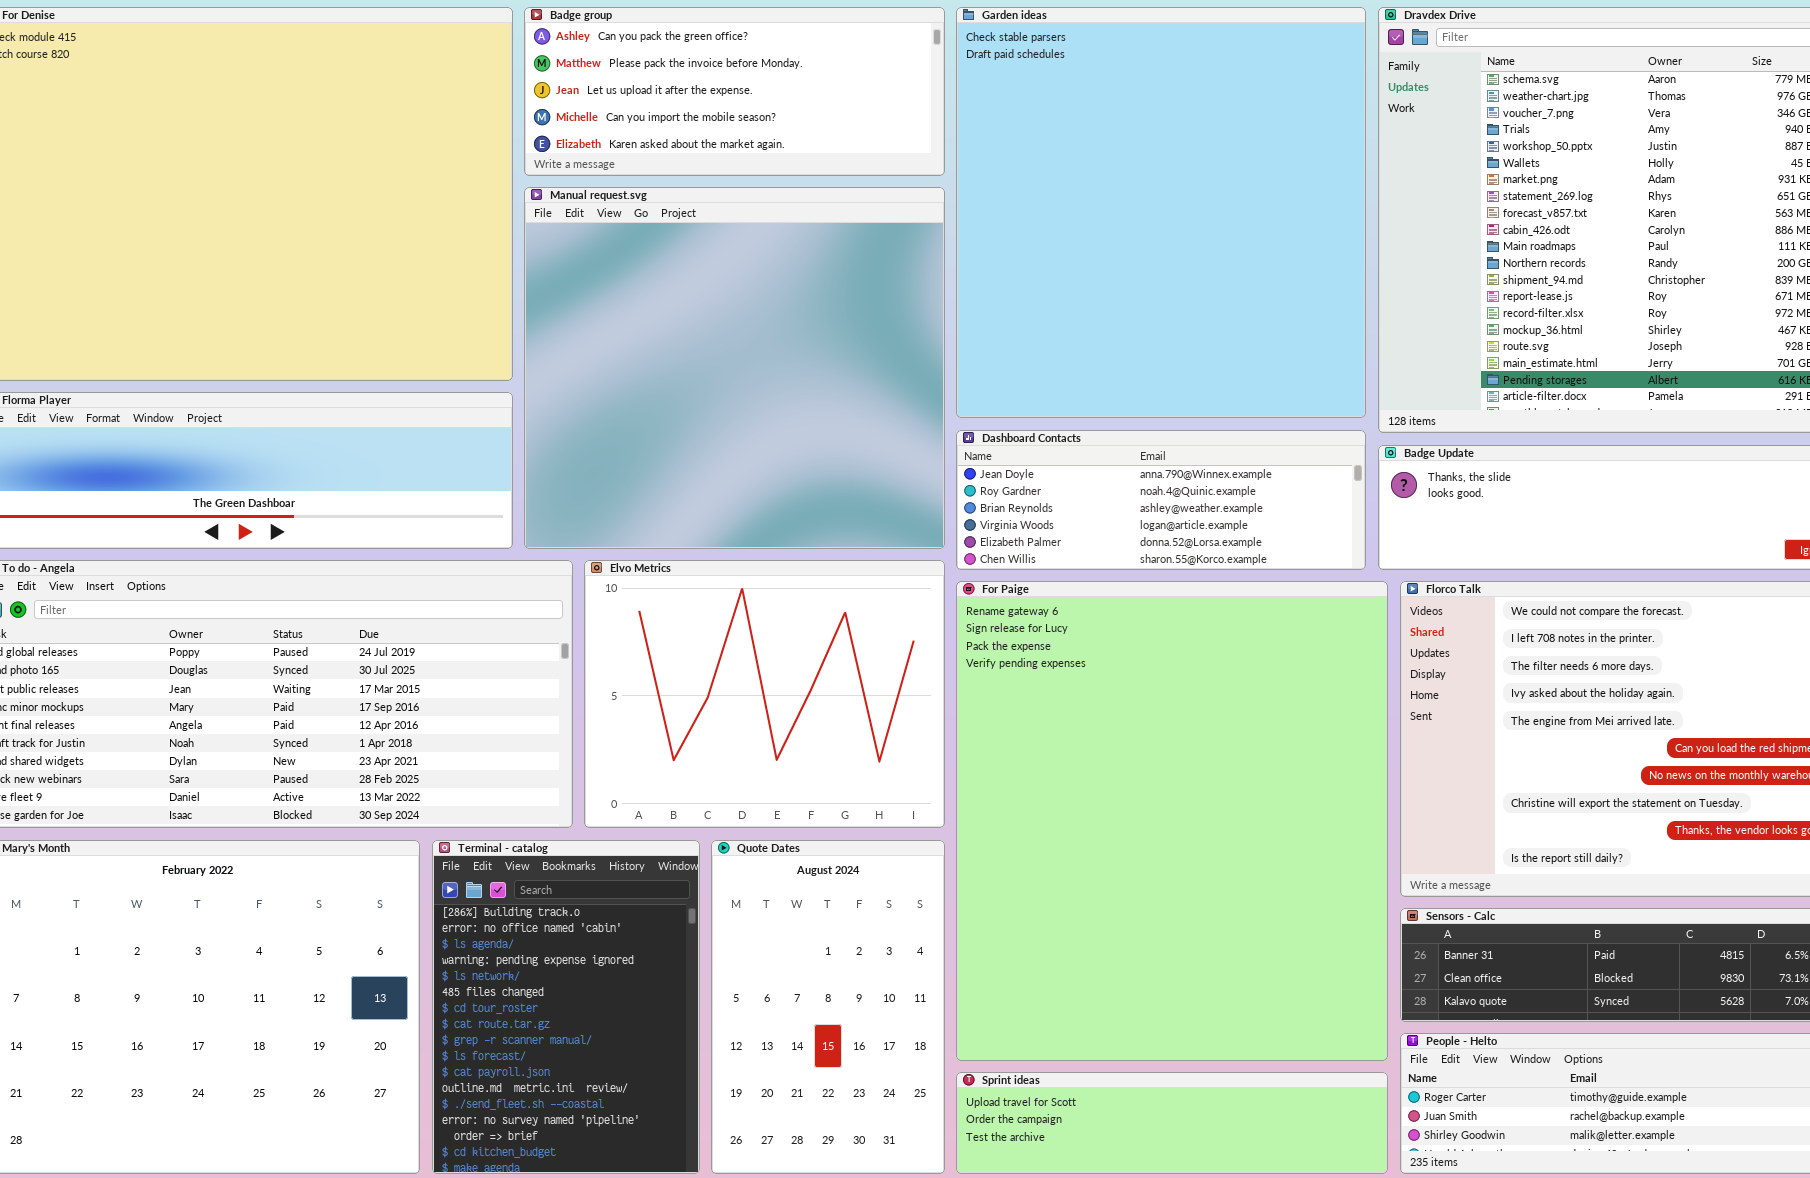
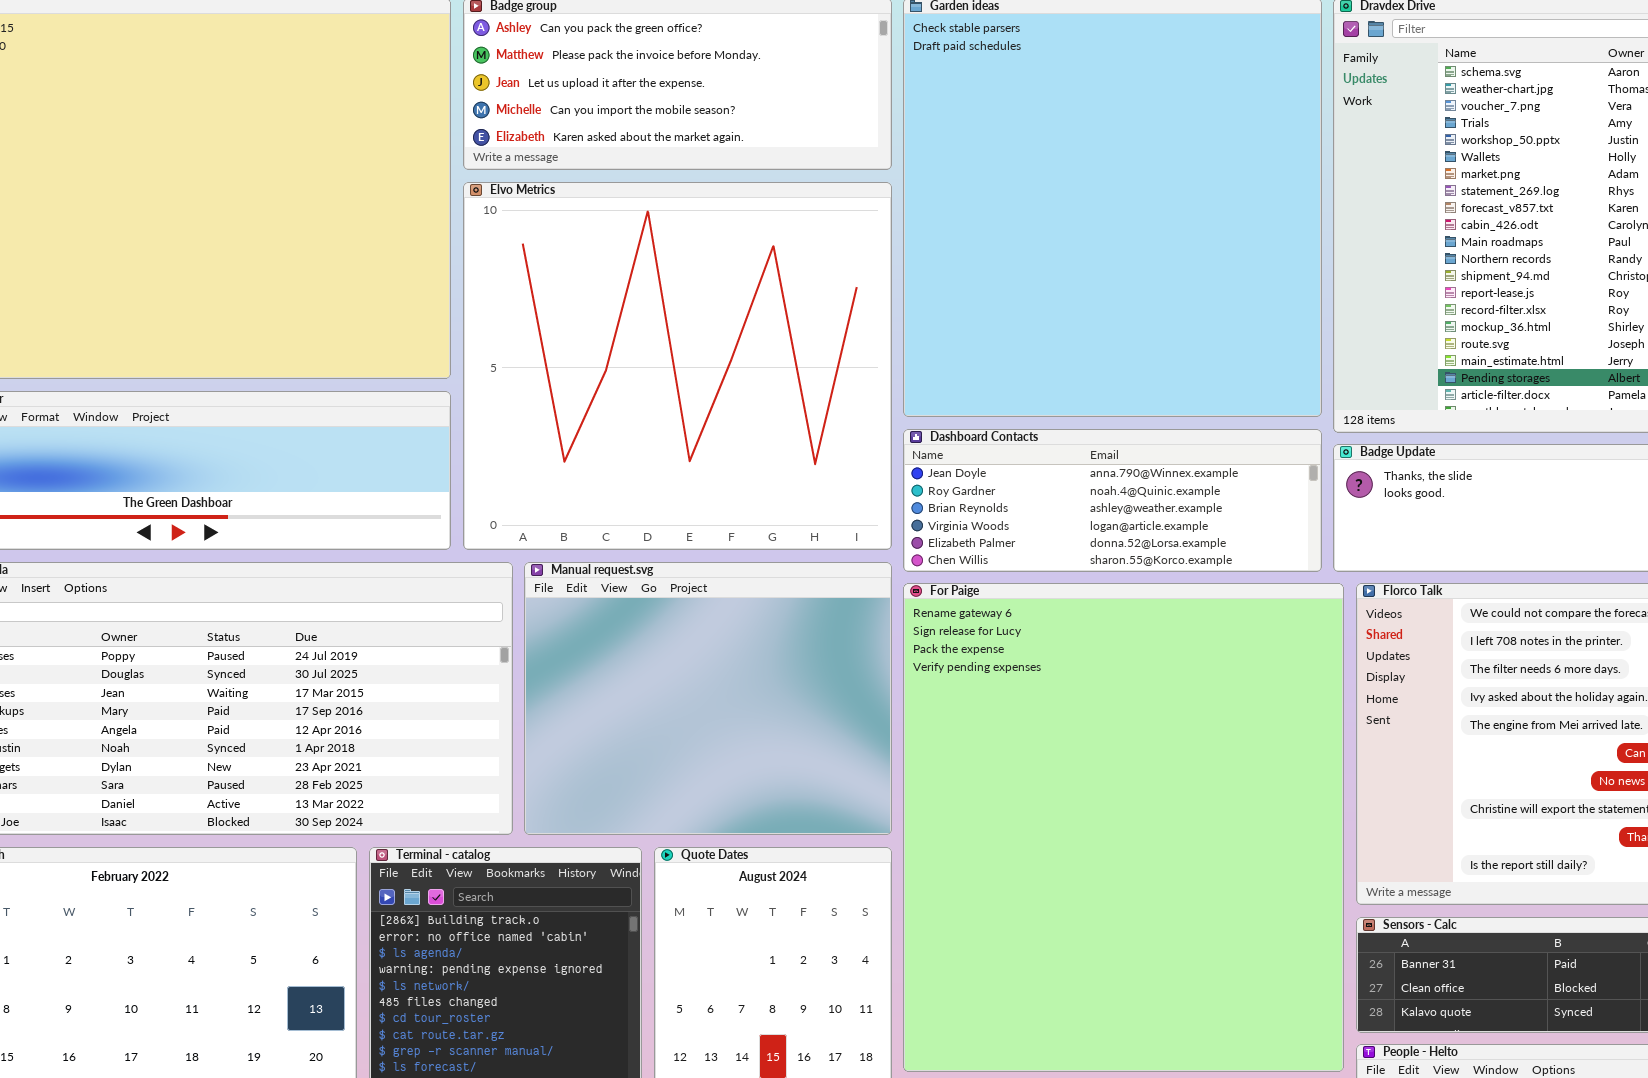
Manual request.svg: [524,187,945,549] -> [524,562,892,835], moved, resized
Elvo Metrics: [584,560,945,828] -> [463,182,892,550], moved, resized

